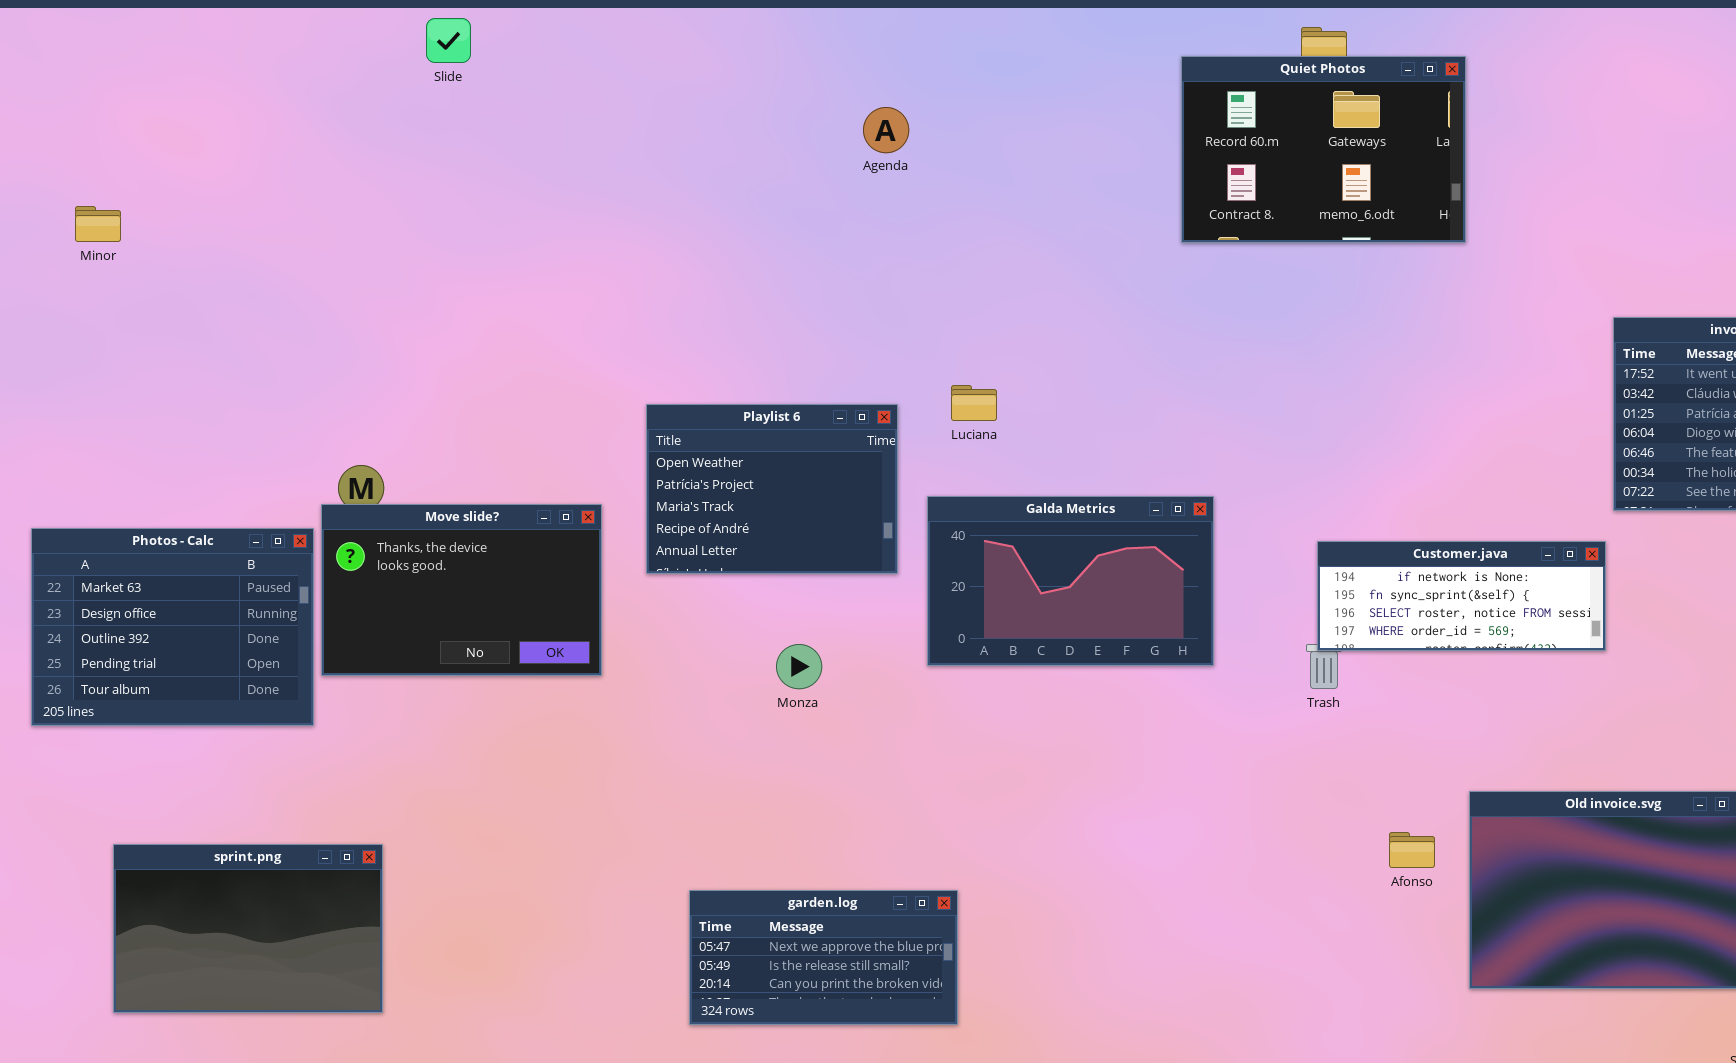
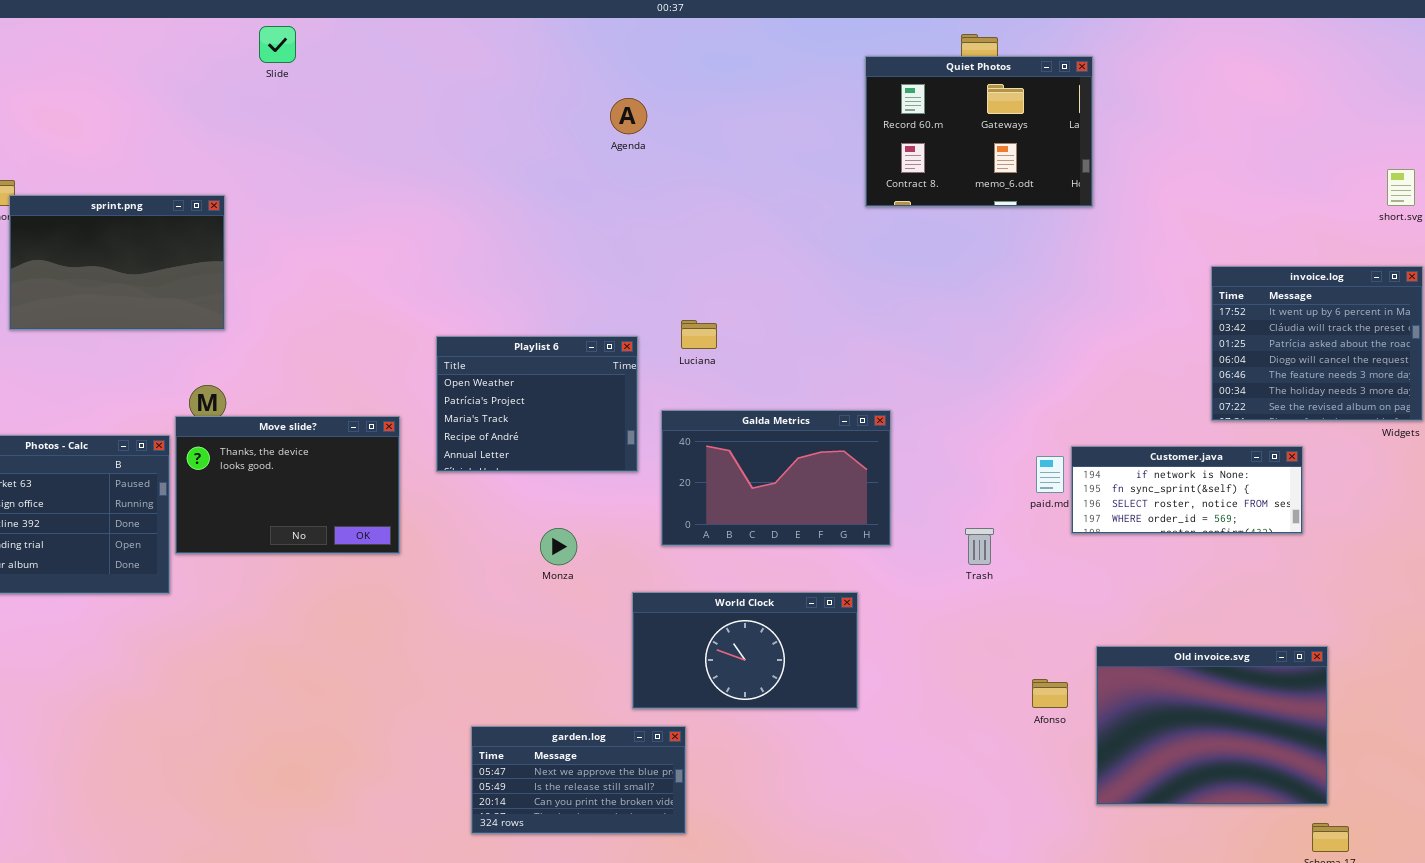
Customer.java: [1317,541,1606,651] -> [1071,446,1303,534], moved
World Clock: none -> [632,592,858,709], opened
sprint.png: [113,844,383,1013] -> [9,195,225,330], moved

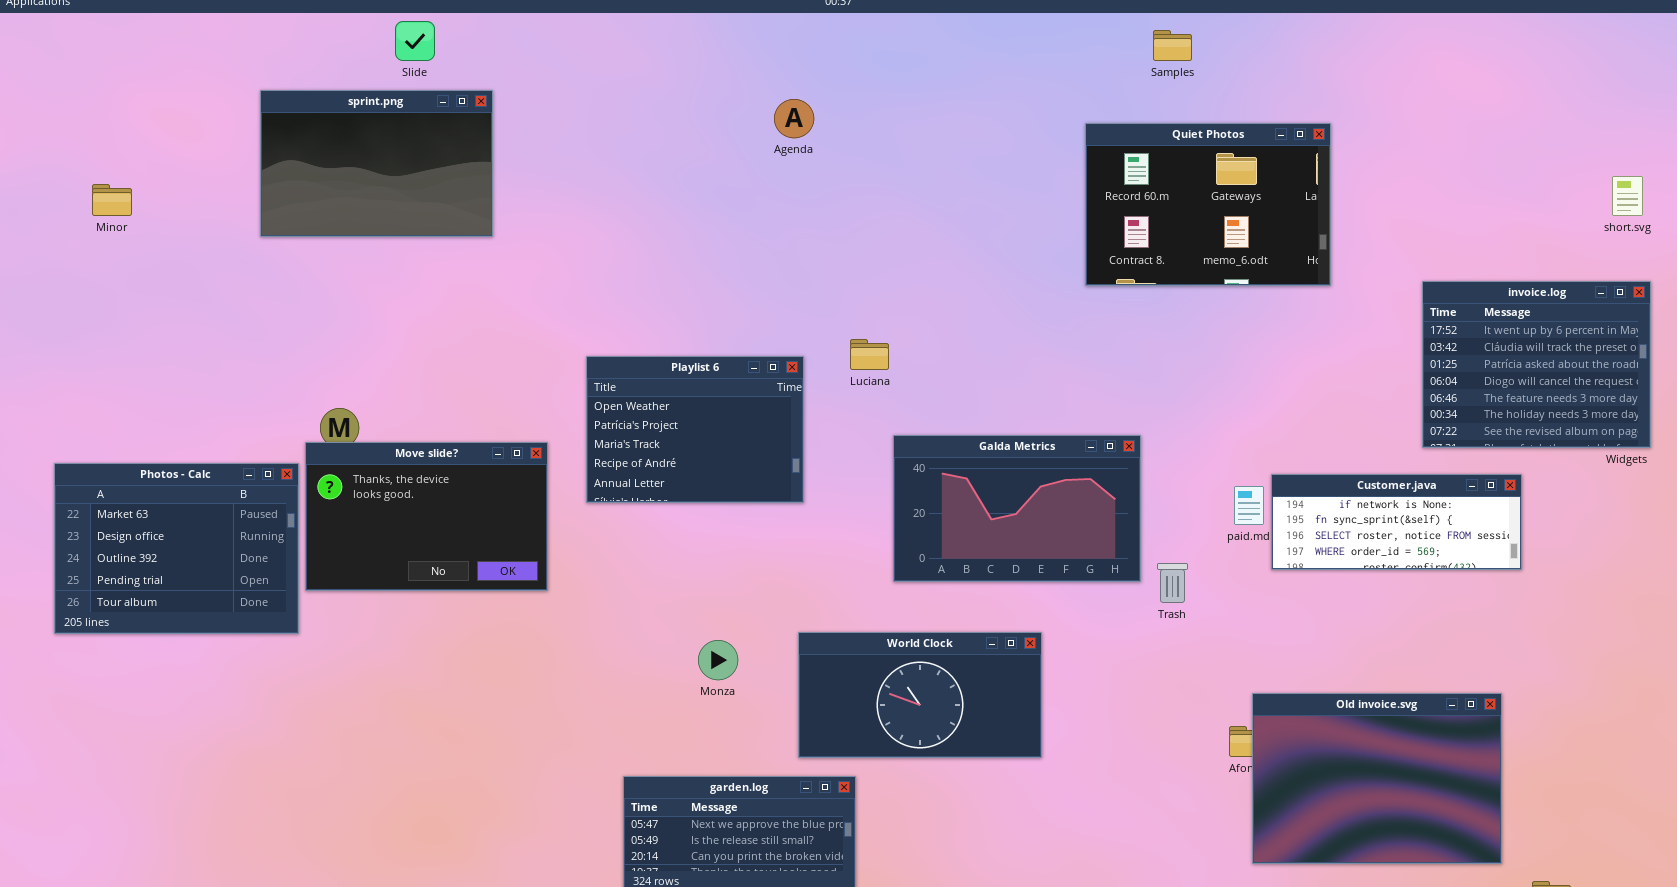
Quiet Photos: [865,56,1093,207] -> [1085,123,1331,286], moved
sprint.png: [9,195,225,330] -> [260,90,493,237], moved
Galda Metrics: [661,410,891,546] -> [893,435,1141,582], moved
Monza: [540,528,577,565] -> [698,640,738,680], moved
Old invoice.svg: [1096,646,1328,805] -> [1252,693,1502,864], moved

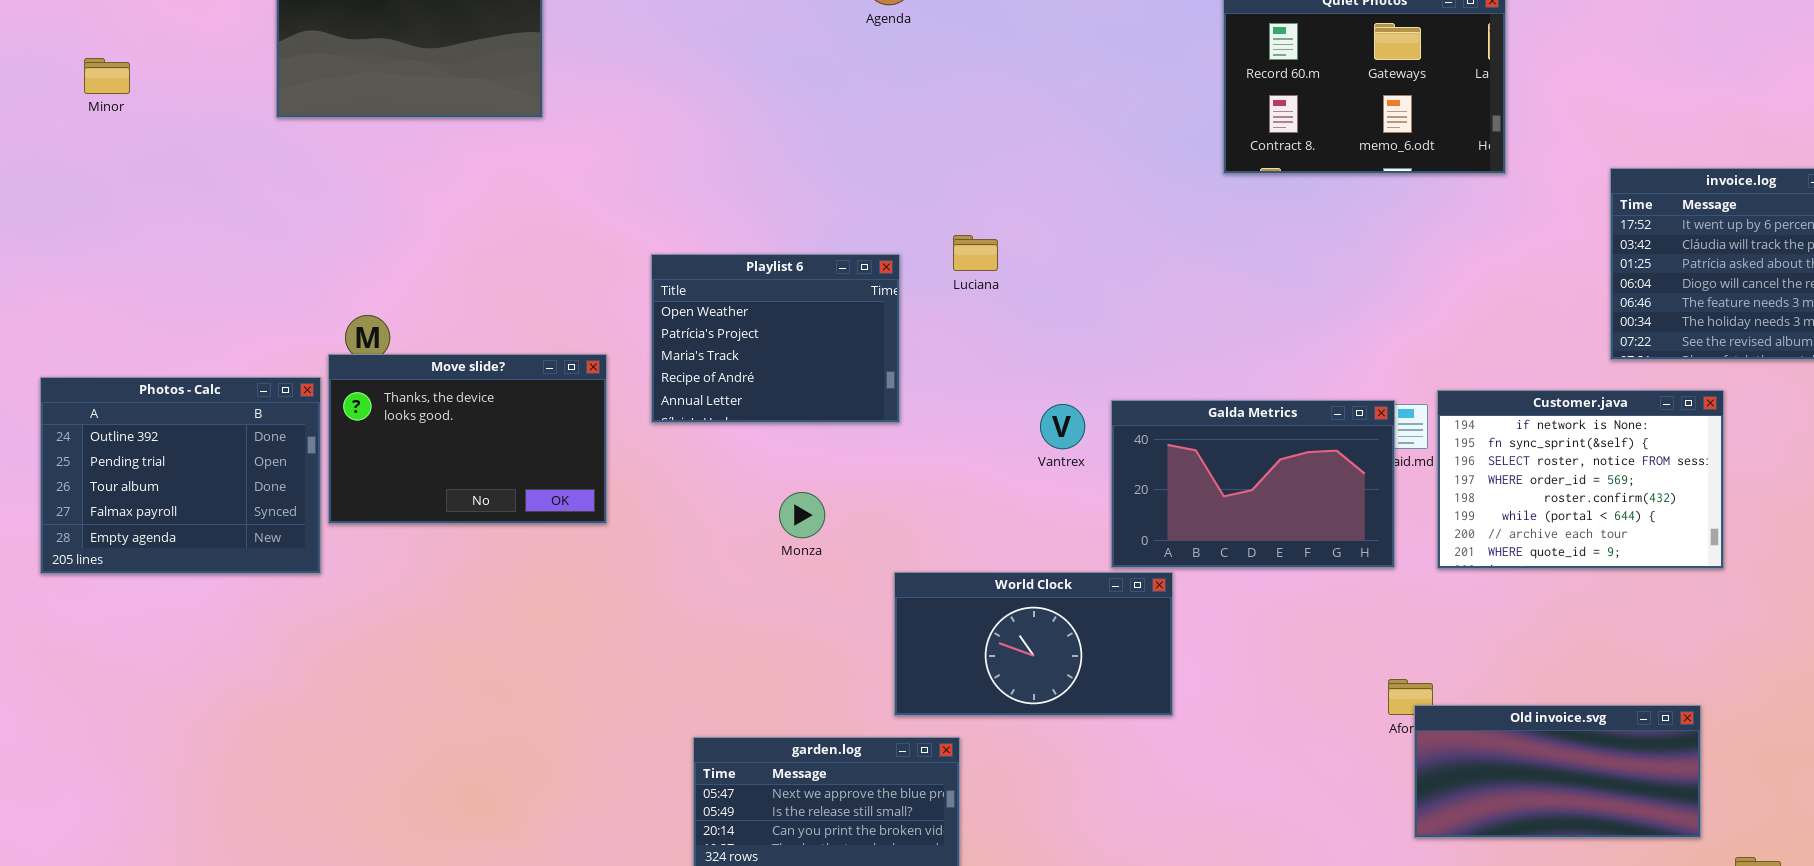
Galda Metrics: [893,435,1141,582] -> [1111,400,1395,568], moved
Photos - Calc: [54,463,299,634] -> [40,377,321,574], scrolled down 2 rows
Customer.java: [1271,474,1522,570] -> [1437,390,1724,569], resized
Monza: [698,640,738,680] -> [779,492,825,538], moved
Old invoice.svg: [1252,693,1502,864] -> [1414,705,1701,838], resized

